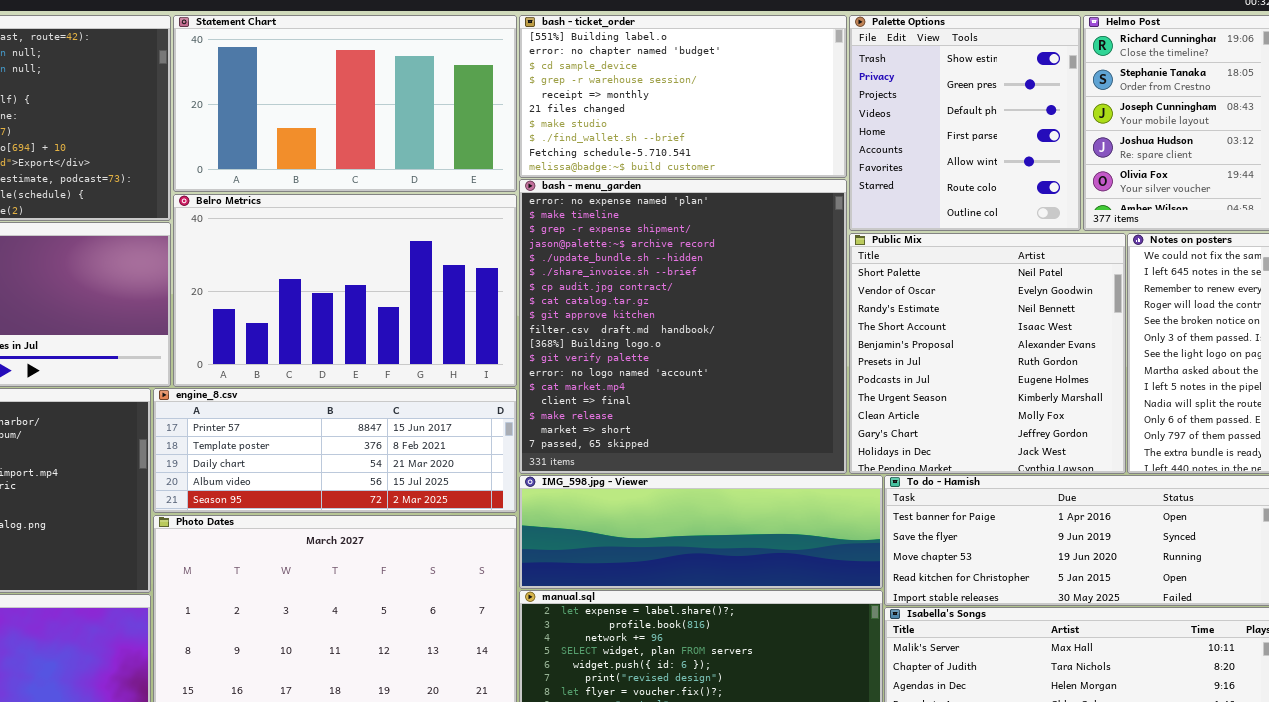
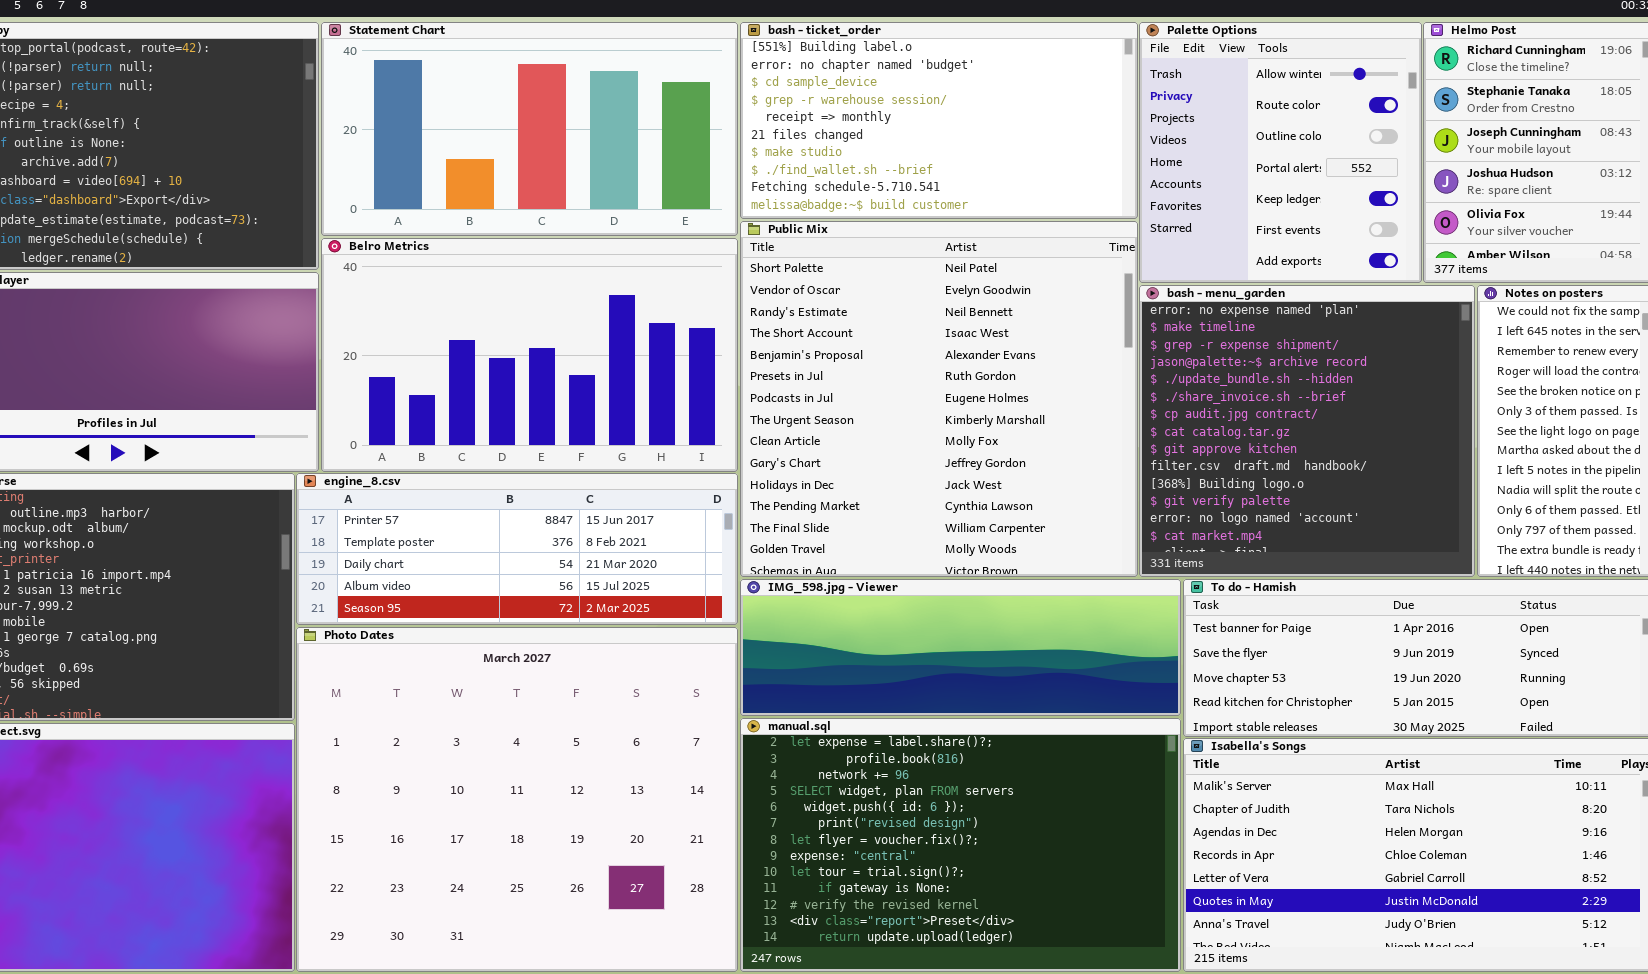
Palette Options: [849,15,1081,231] -> [1139,22,1422,283], scrolled down 4 rows
bash - menu_garden: [519,179,847,474] -> [1139,285,1475,577], moved, resized
Public Mix: [849,233,1126,474] -> [740,221,1138,577], moved, resized

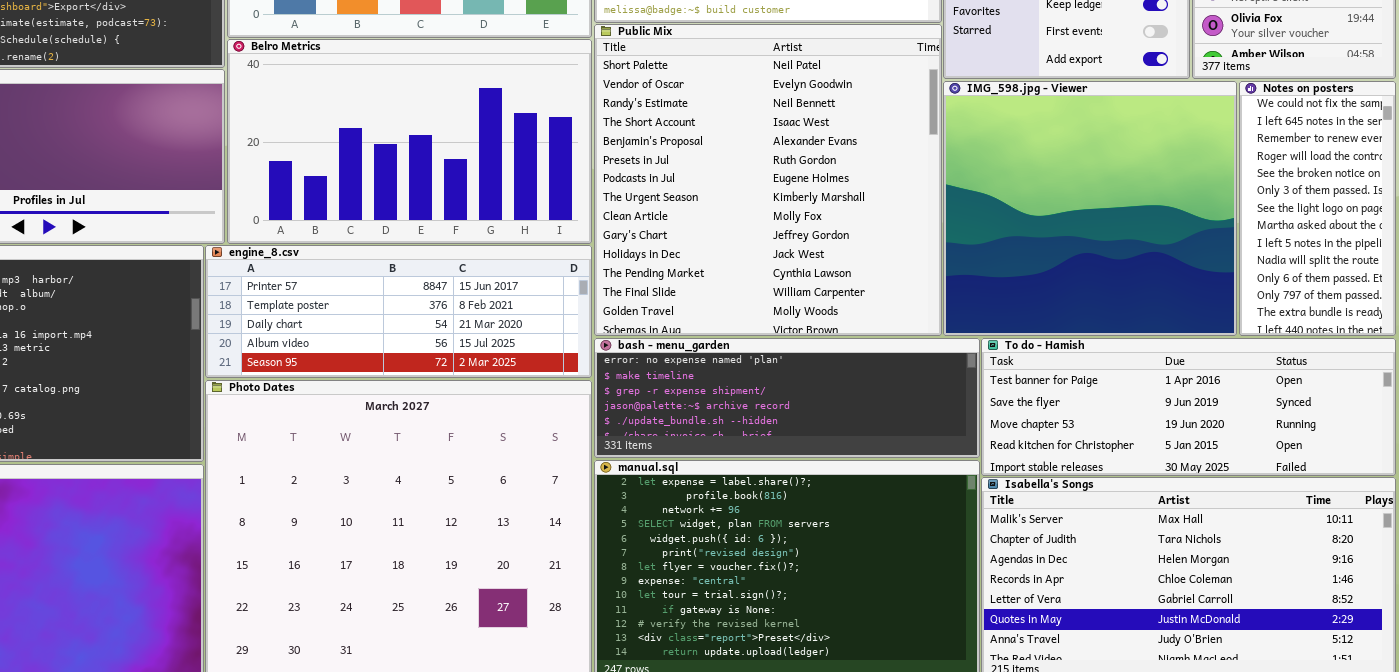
bash - menu_garden: [1139,285,1475,577] -> [594,338,980,458], moved, resized
IMG_598.jpg - Viewer: [740,579,1181,716] -> [943,81,1237,336], moved, resized

